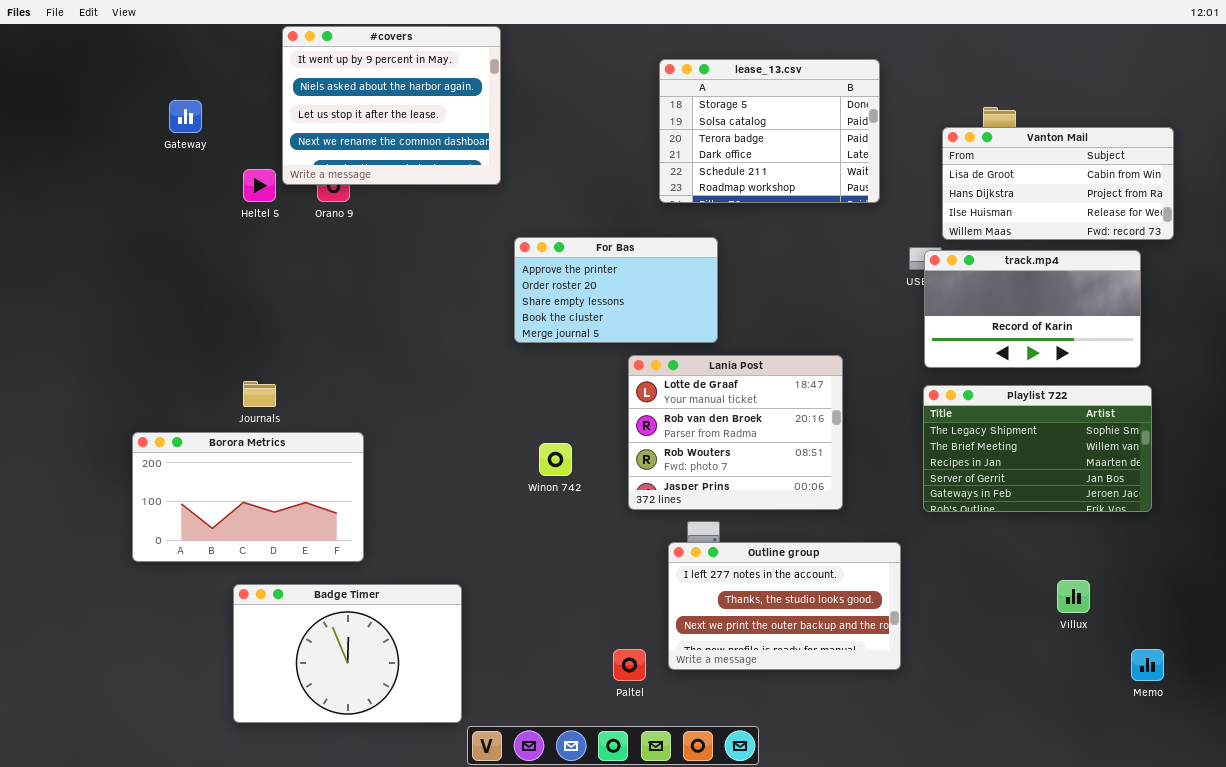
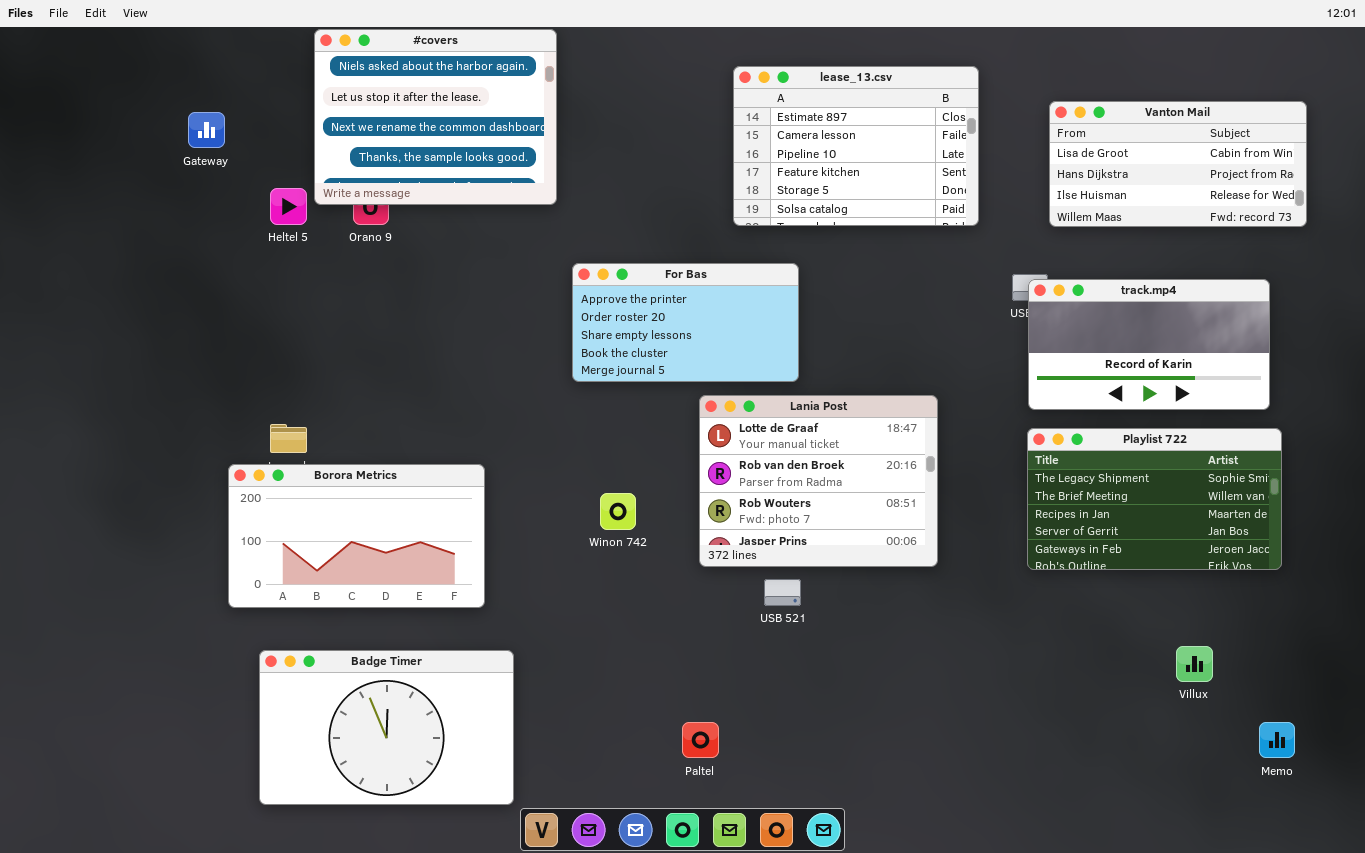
#covers: [282,26,501,185] -> [314,29,557,205], scrolled down 1 row
lease_13.csv: [659,59,880,203] -> [733,66,979,226], scrolled up 4 rows
Vanton Mail: [942,127,1174,240] -> [1049,101,1307,227], moved
Borora Metrics: [132,432,364,562] -> [228,464,485,608], moved
Outline group: [668,542,901,670] -> none, closed

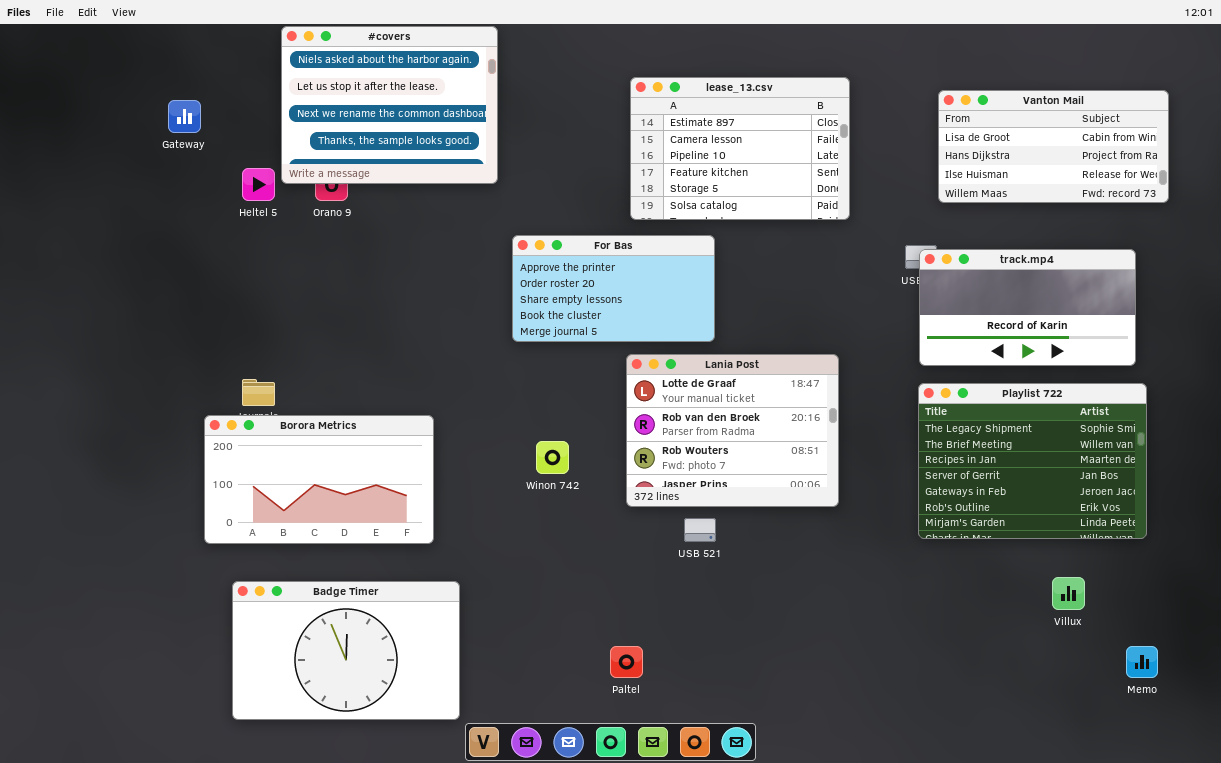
lease_13.csv: [733,66,979,226] -> [630,77,850,220], moved
Playlist 722: [1027,428,1282,570] -> [918,383,1147,539], resized

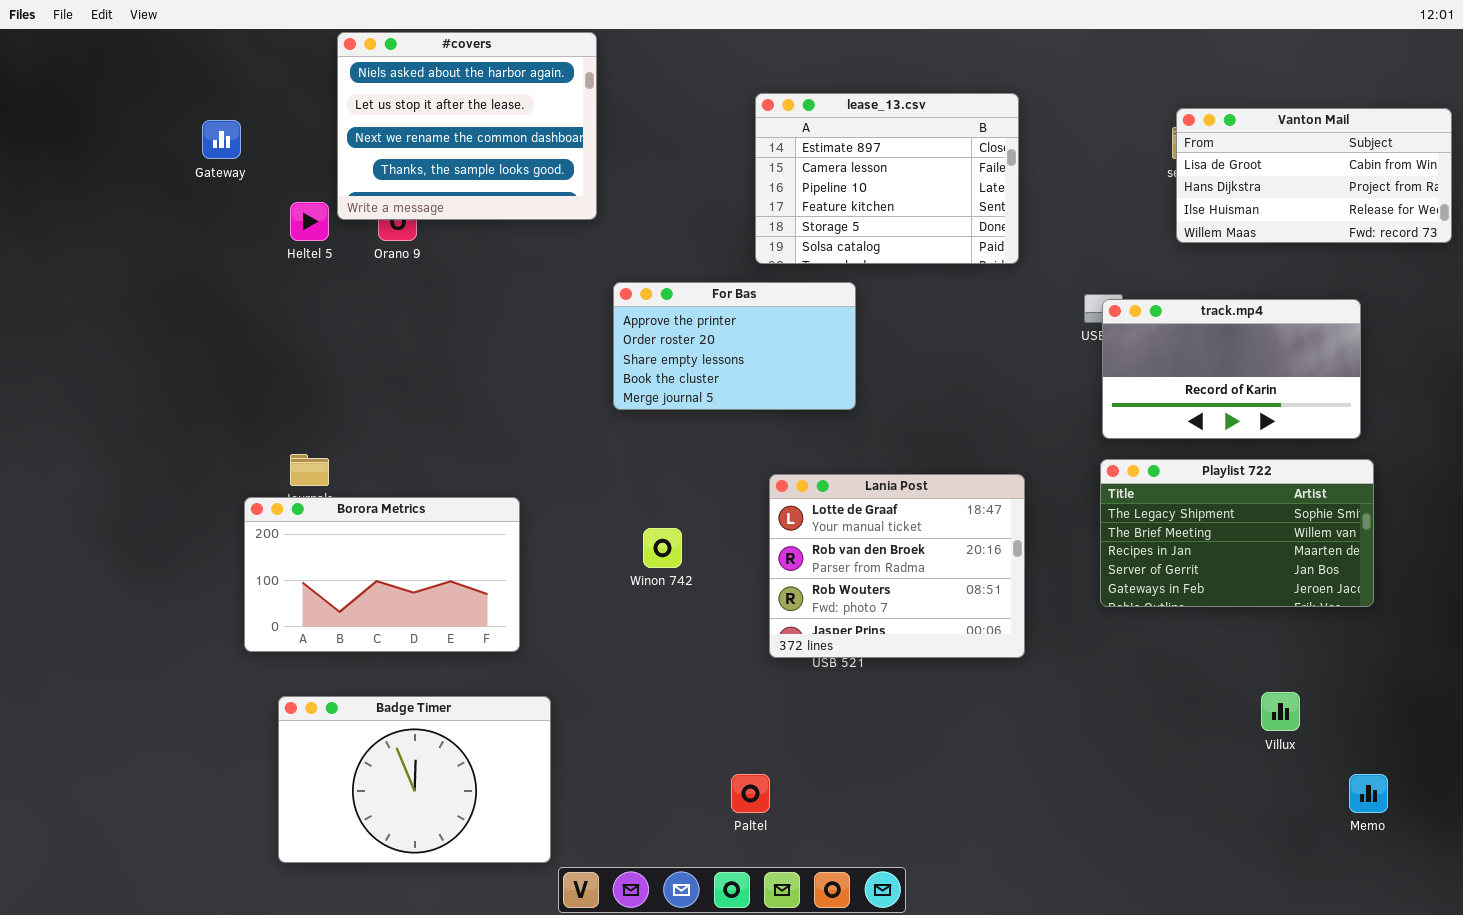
Vanton Mail: [938,90,1169,203] -> [1176,108,1452,243], moved
Lania Post: [626,354,839,507] -> [769,474,1025,658], moved
Playlist 722: [918,383,1147,539] -> [1100,459,1374,607], resized

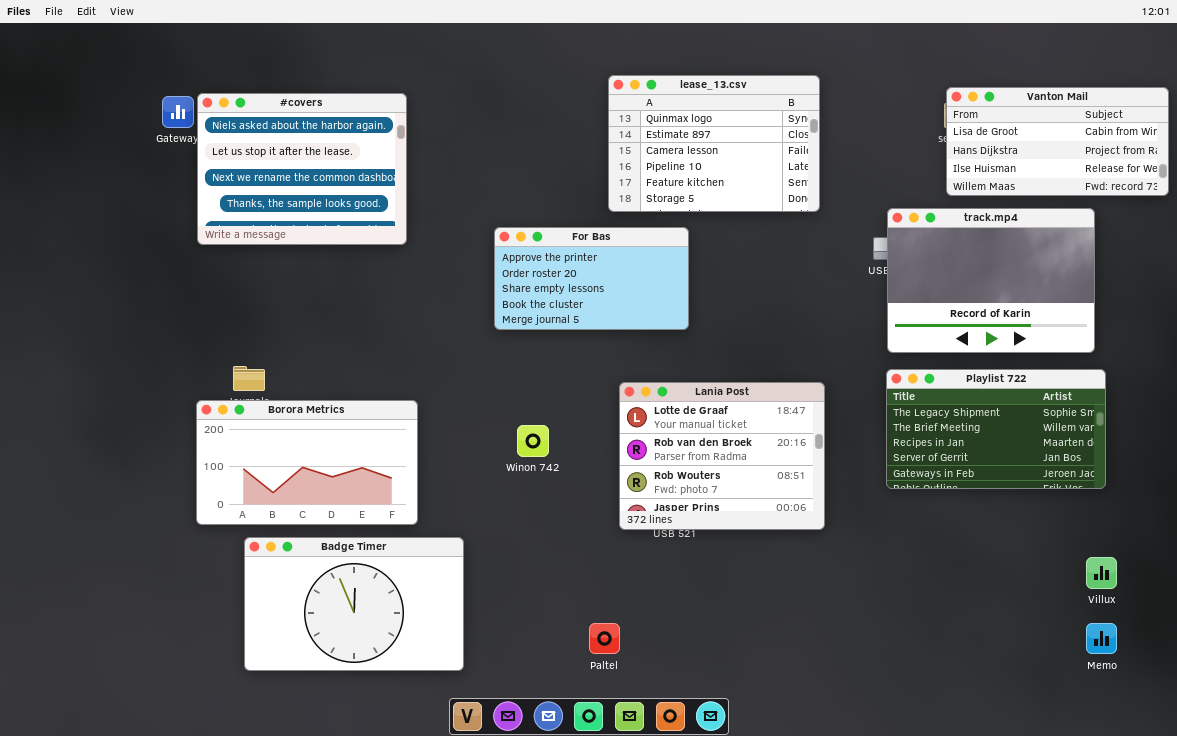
#covers: [337,32,597,220] -> [197,93,407,245], moved
lease_13.csv: [755,93,1019,264] -> [608,75,820,212], scrolled up 1 row
track.mp4: [1102,299,1361,439] -> [887,208,1095,353], resized
Villux: [1261,692,1300,731] -> [1086,557,1117,589], moved
Badge Timer: [278,696,551,863] -> [244,537,464,671], moved

